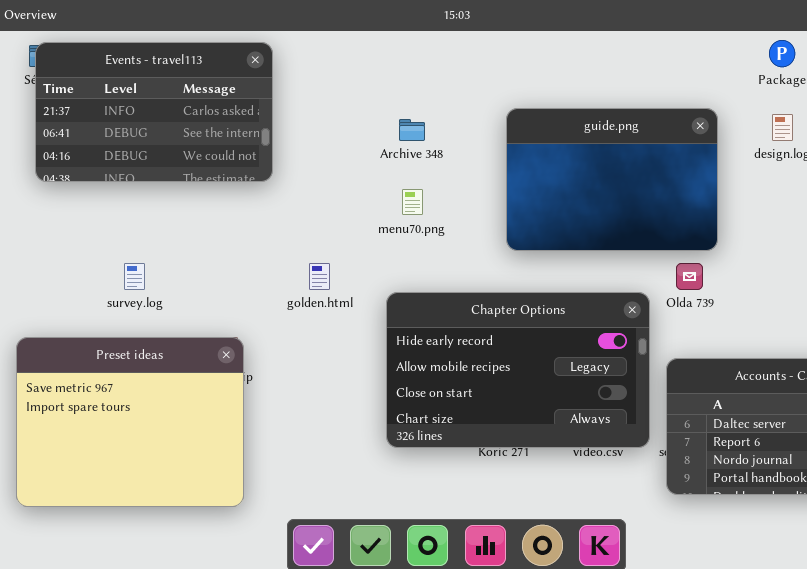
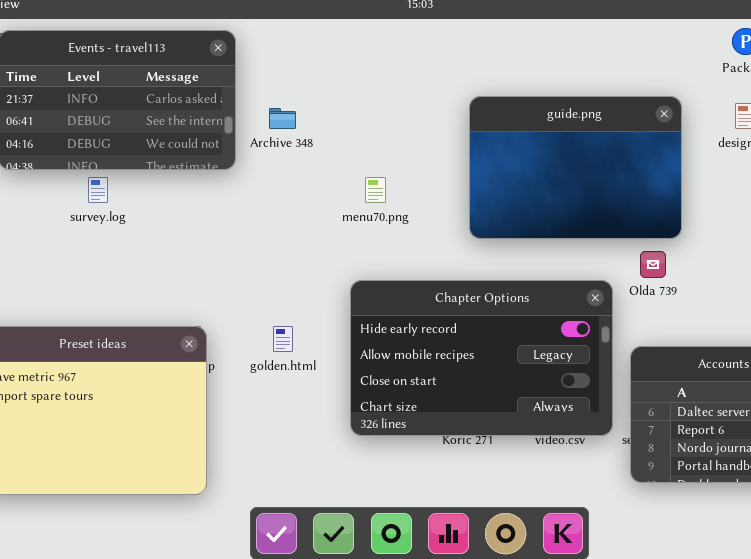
Archive 348: [399,119,425,141] -> [269,108,296,129], moved
survey.log: [124,263,145,290] -> [88,177,108,203], moved
golden.html: [309,263,330,290] -> [273,326,293,352], moved

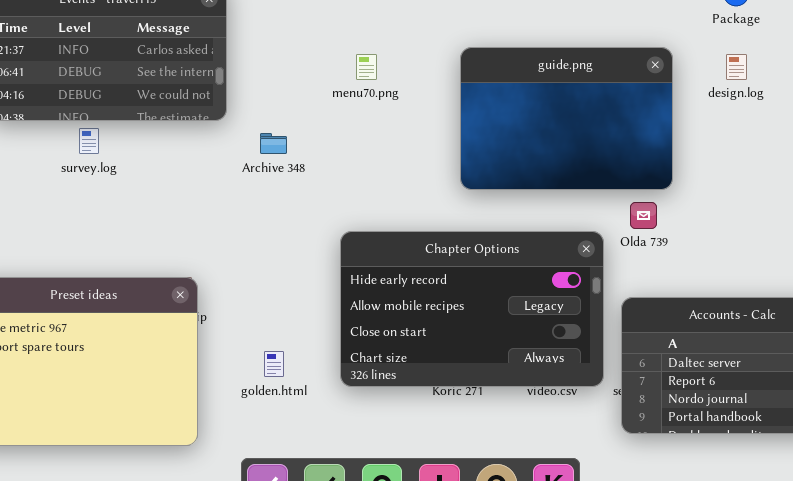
Archive 348: [269,108,296,129] -> [260,133,287,154], moved
menu70.png: [365,177,386,203] -> [356,54,377,80], moved
golden.html: [273,326,293,352] -> [264,351,284,377], moved

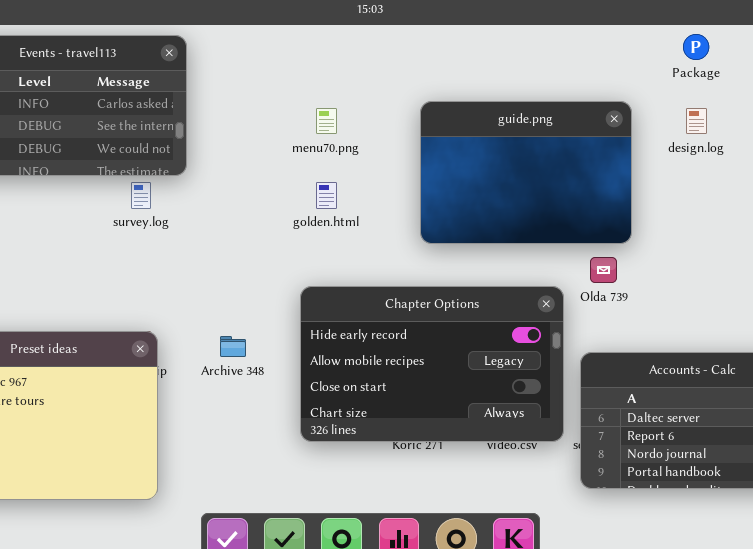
survey.log: [79,128,99,154] -> [131,182,151,209], moved
Archive 348: [260,133,287,154] -> [220,336,246,357], moved
golden.html: [264,351,284,377] -> [316,182,337,209], moved

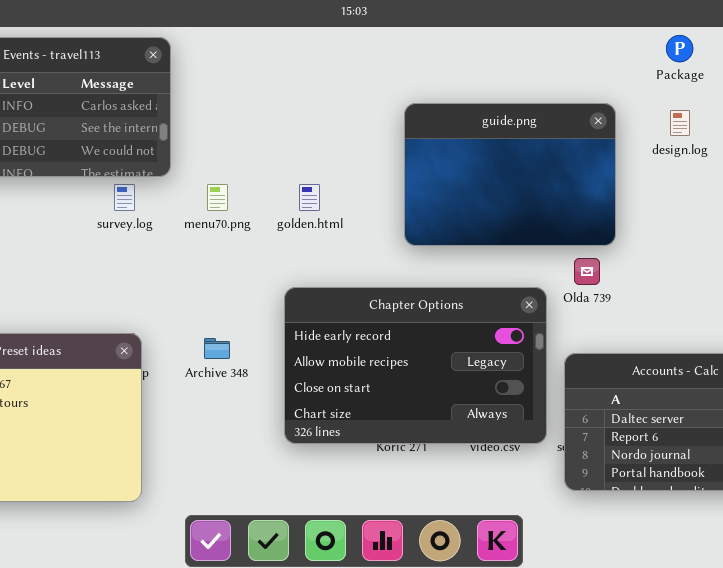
menu70.png: [316,108,337,134] -> [207,184,228,211], moved

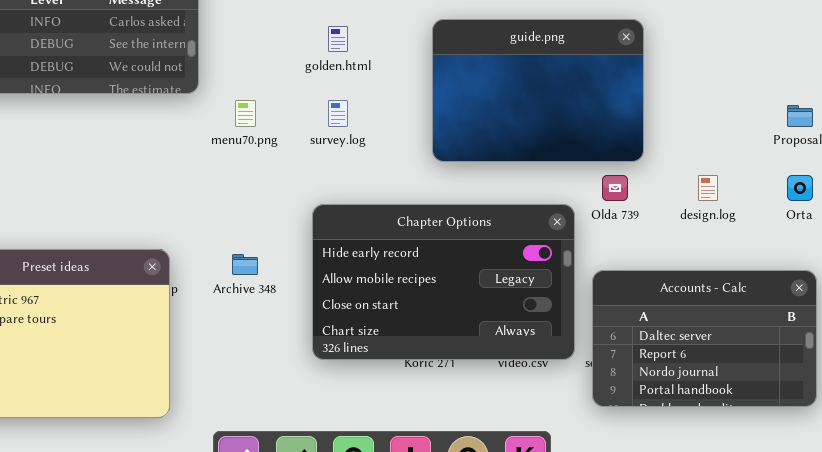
design.log: [670,110,690,136] -> [698,175,718,201], moved
survey.log: [114,184,135,211] -> [328,100,348,127], moved
golden.html: [299,184,320,211] -> [328,26,348,52], moved

